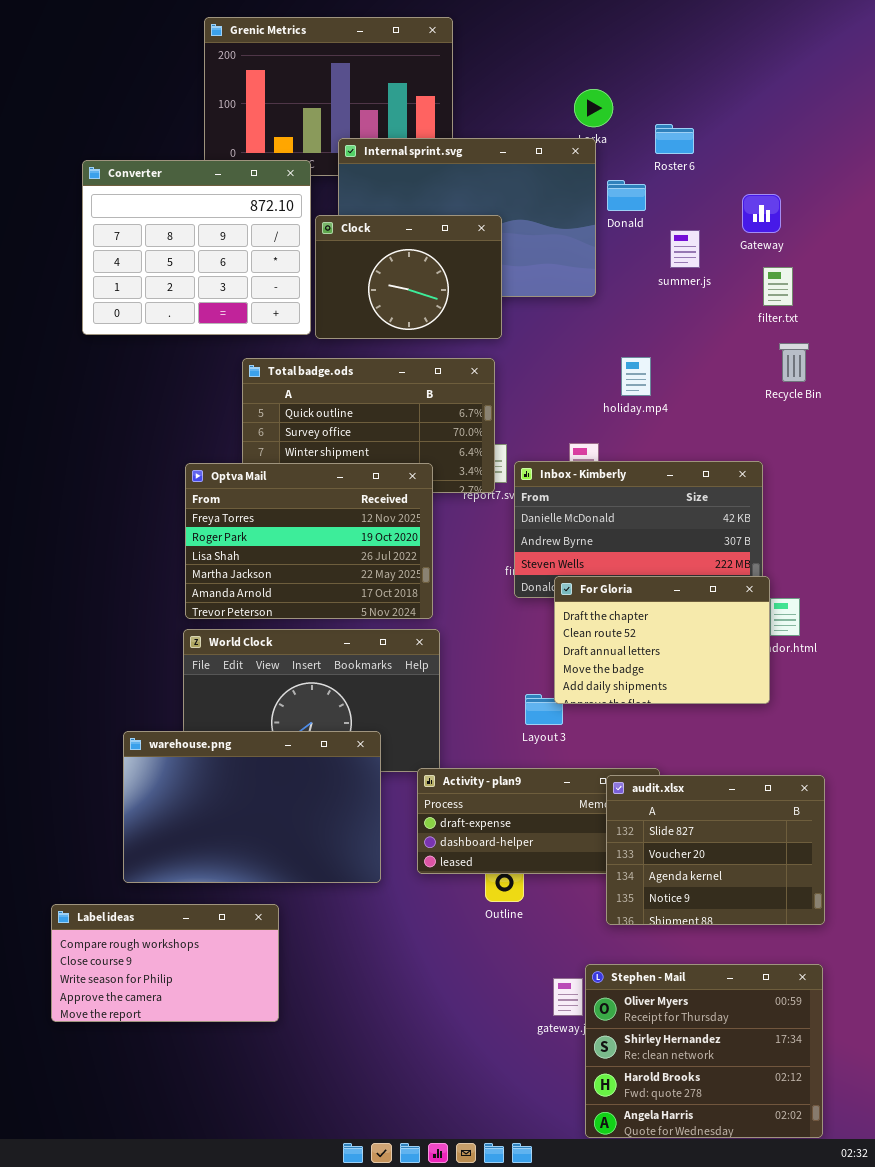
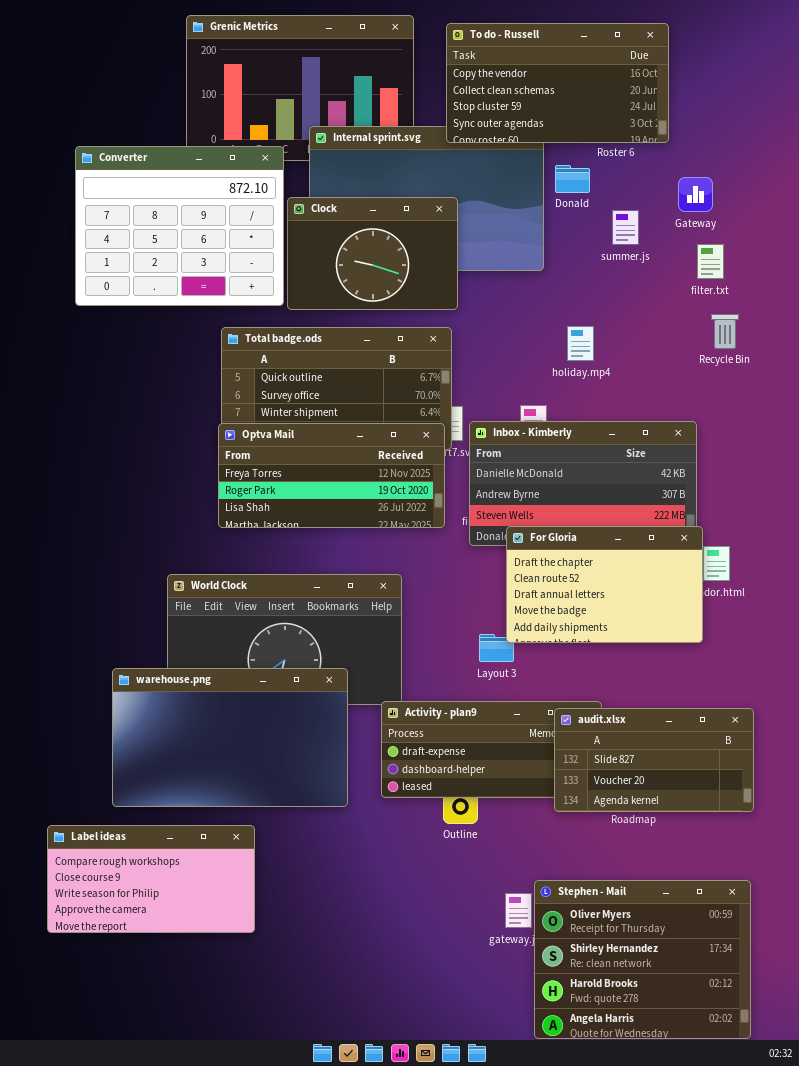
To do - Russell: none -> [446,23,669,143], opened
Optva Mail: [185,463,433,619] -> [218,423,445,528], moved, resized
audit.xlsx: [606,775,825,925] -> [554,708,754,812], resized

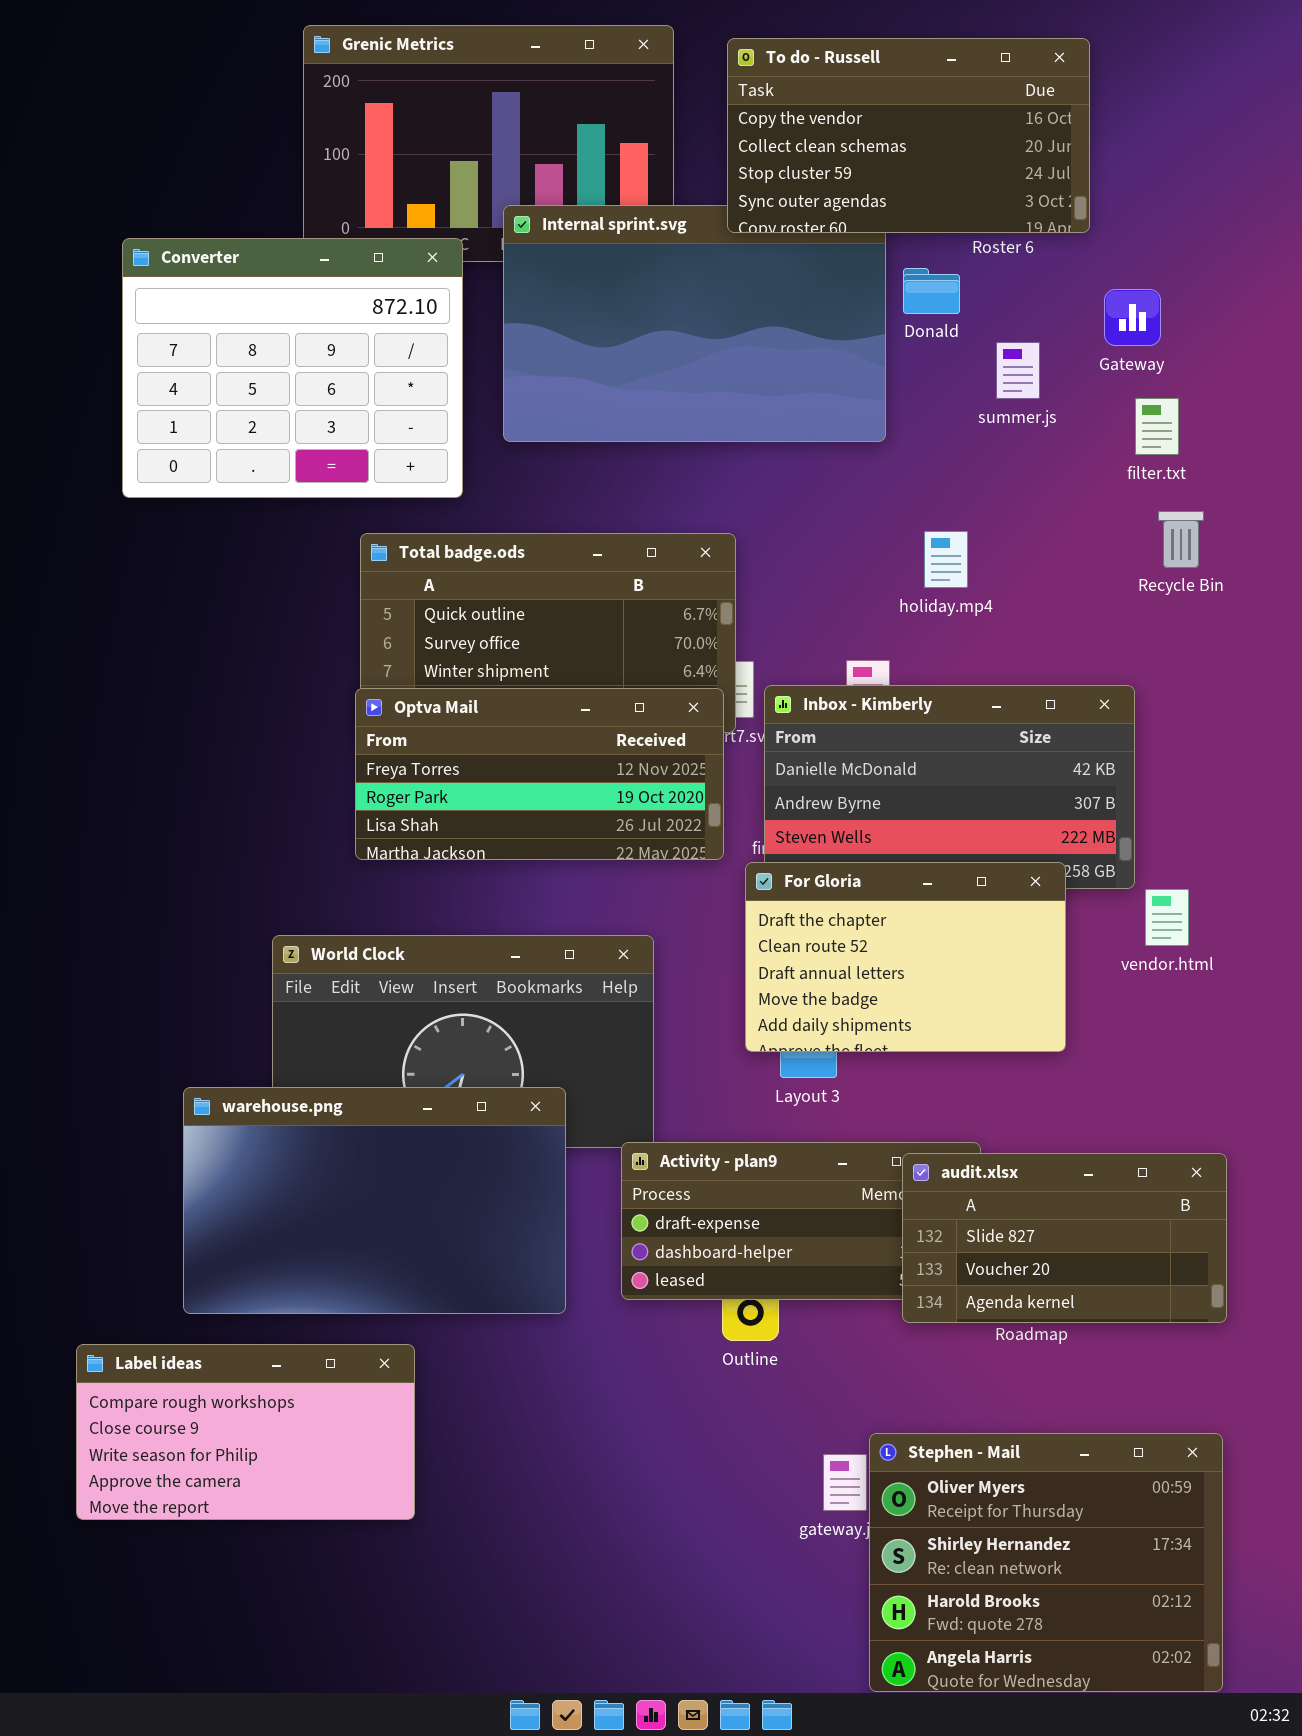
Clock: [287,197,458,310] -> none, closed
For Gloria: [506,526,703,643] -> [745,862,1066,1052], moved

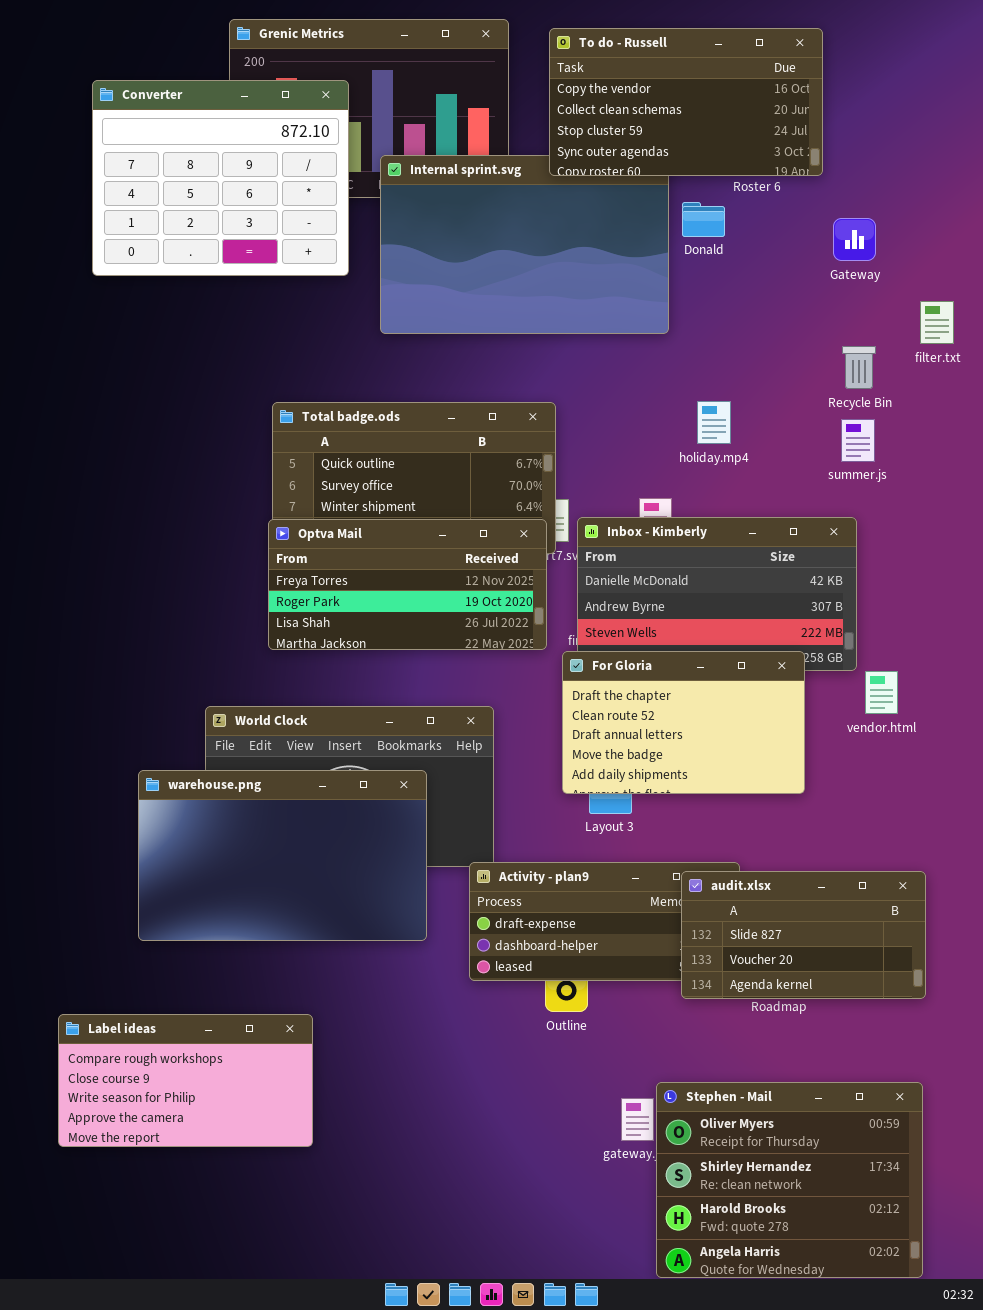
Converter: [122,238,463,498] -> [92,80,349,276], moved
summer.js: [996,342,1040,399] -> [841,419,875,462], moved
filter.txt: [1135,398,1179,455] -> [920,301,954,344], moved
Recycle Bin: [1158,511,1204,568] -> [842,346,876,389], moved
warehouse.png: [183,1087,566,1314] -> [138,770,427,941], moved

